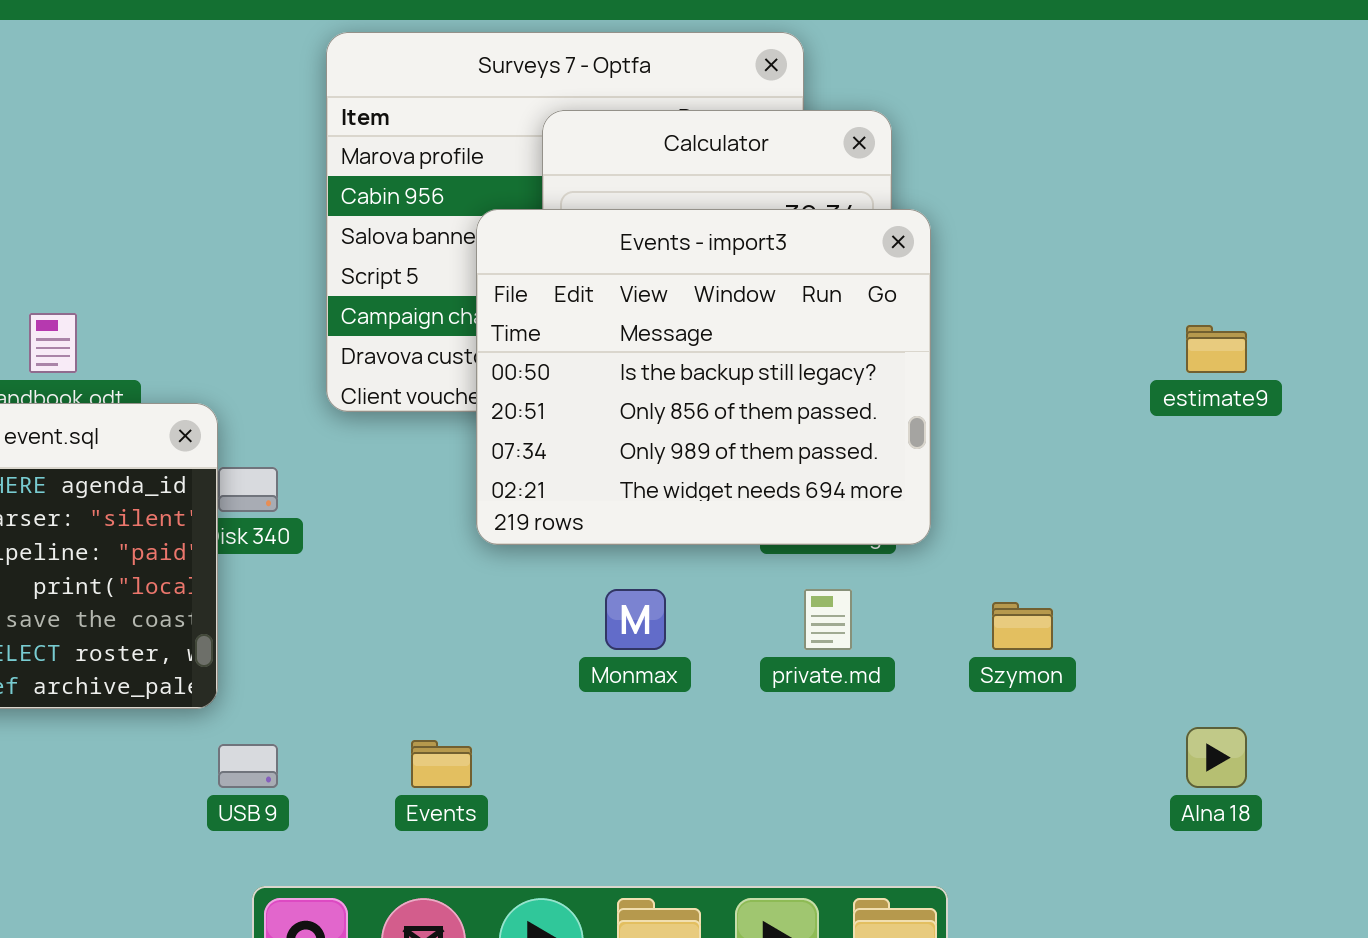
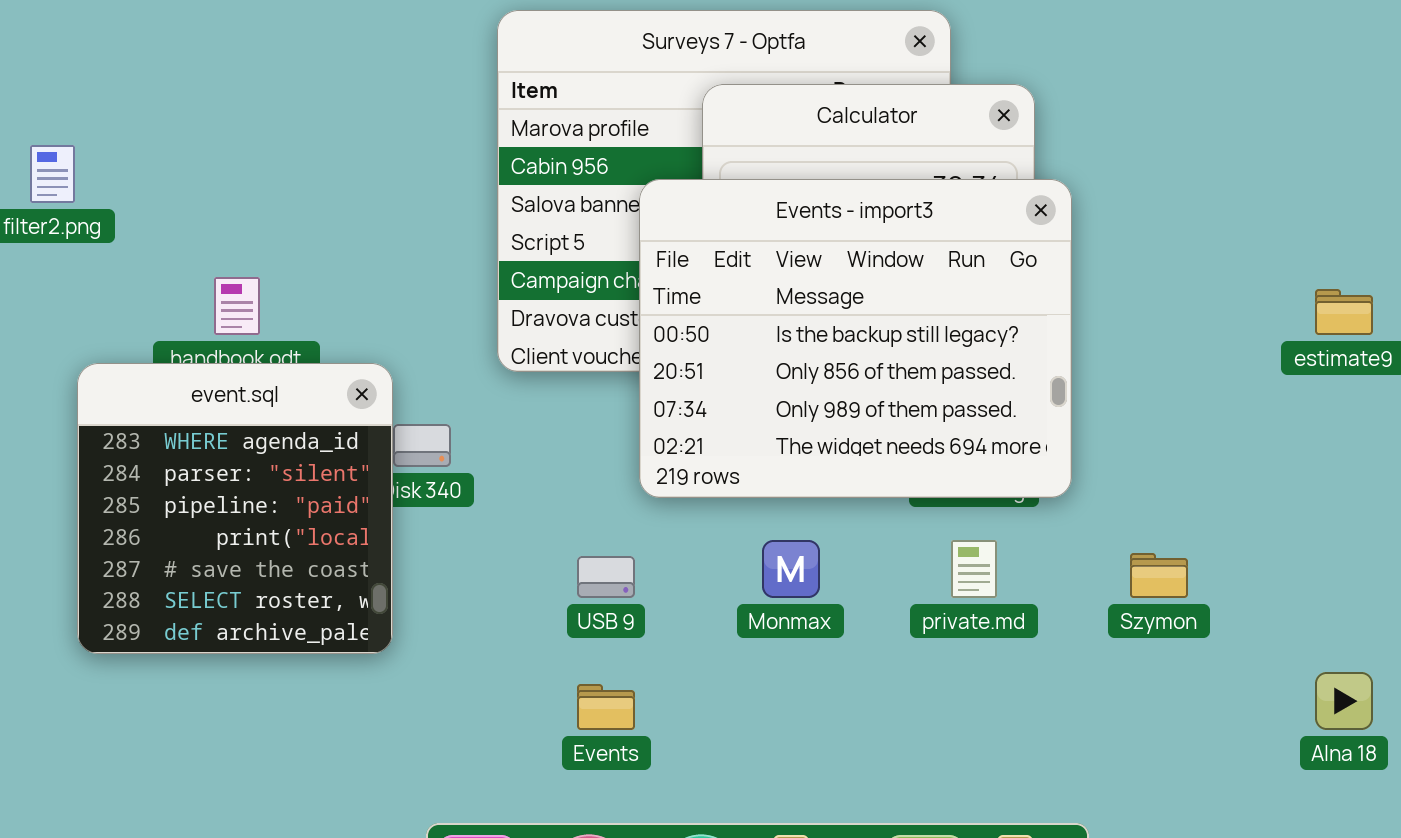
USB 9: [218,744,278,788] -> [577,556,635,598], moved

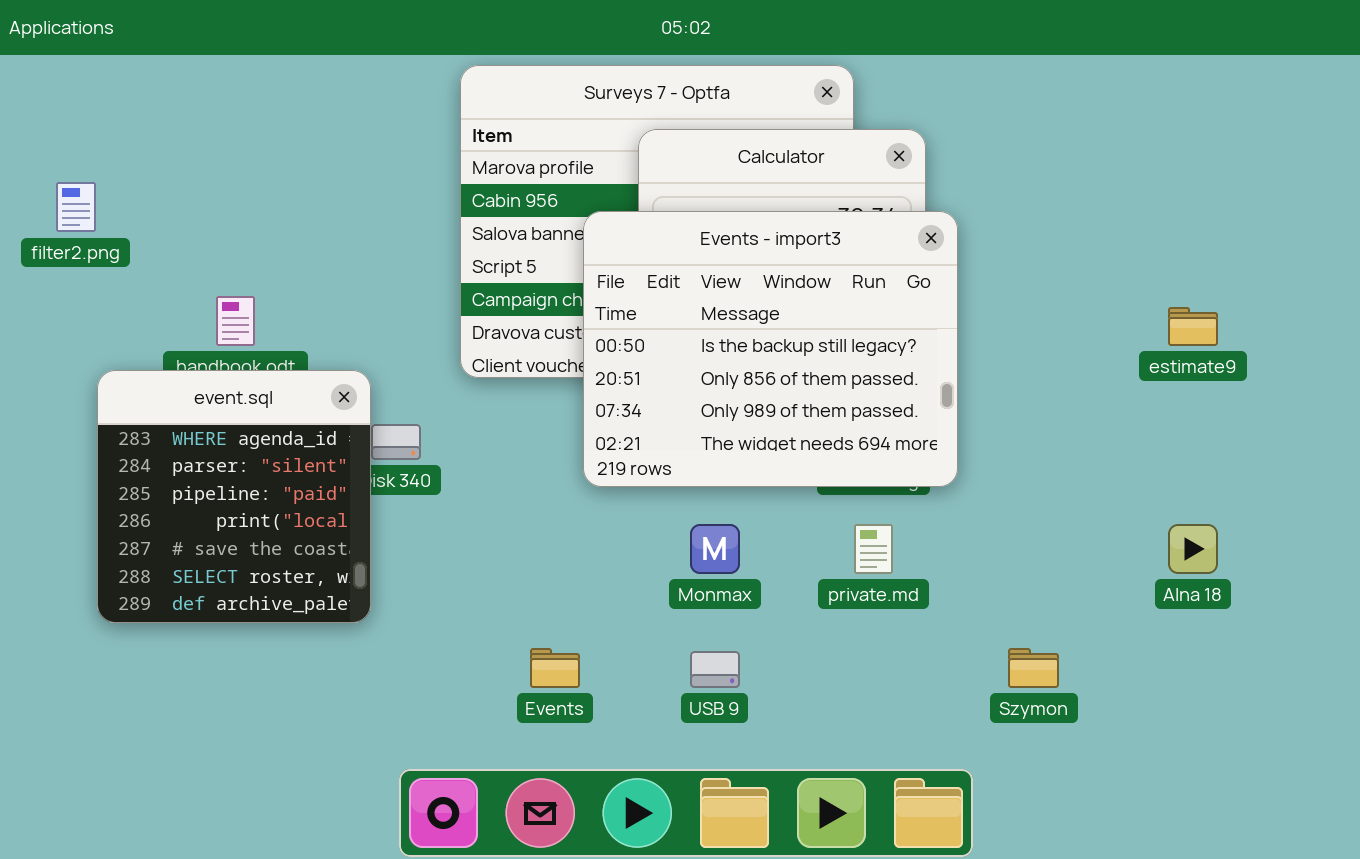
Szymon: [1130,553,1188,598] -> [1008,648,1059,688], moved
USB 9: [577,556,635,598] -> [690,651,740,688], moved
Alna 18: [1315,672,1373,730] -> [1168,524,1218,574], moved

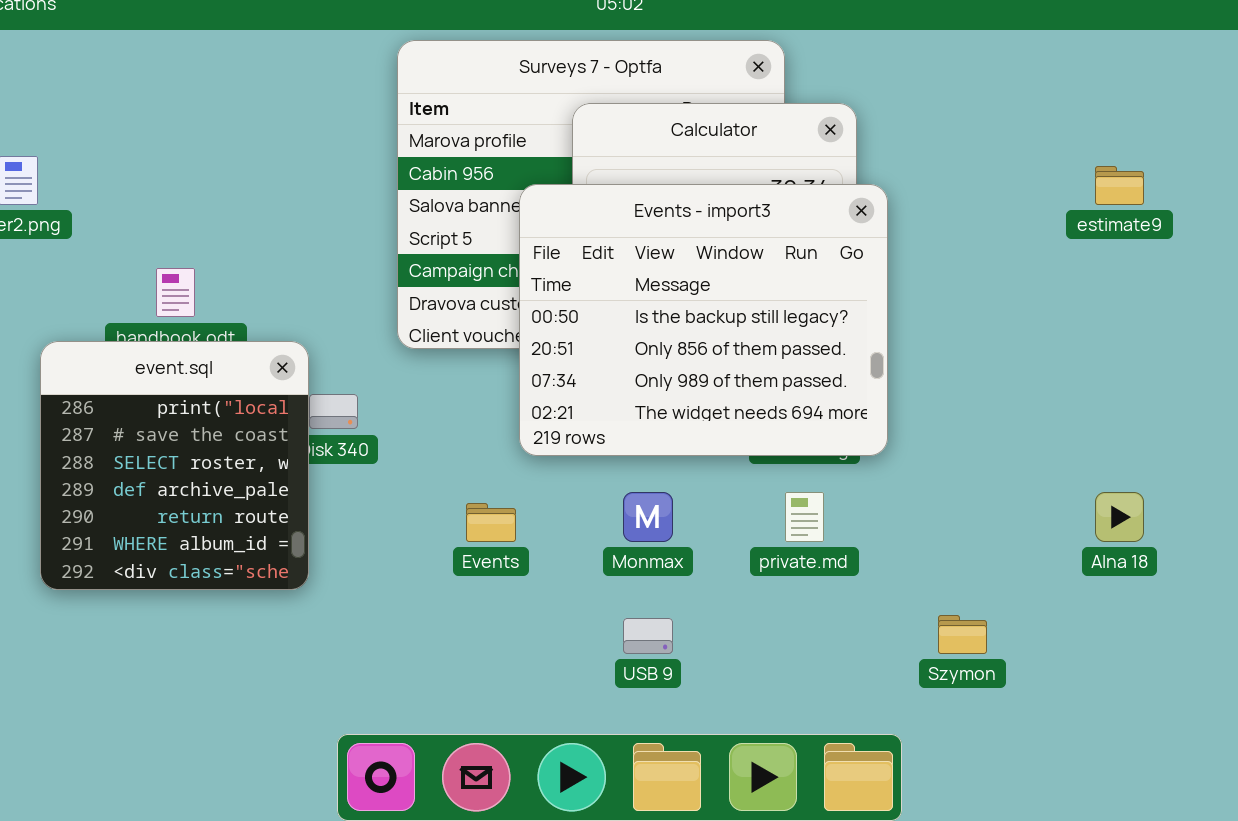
estimate9: [1168,307,1218,346] -> [1095,166,1144,205], moved
event.sql: [97,370,371,623] -> [40,341,309,590], scrolled down 3 rows
Events: [530,648,580,688] -> [466,503,516,542], moved

